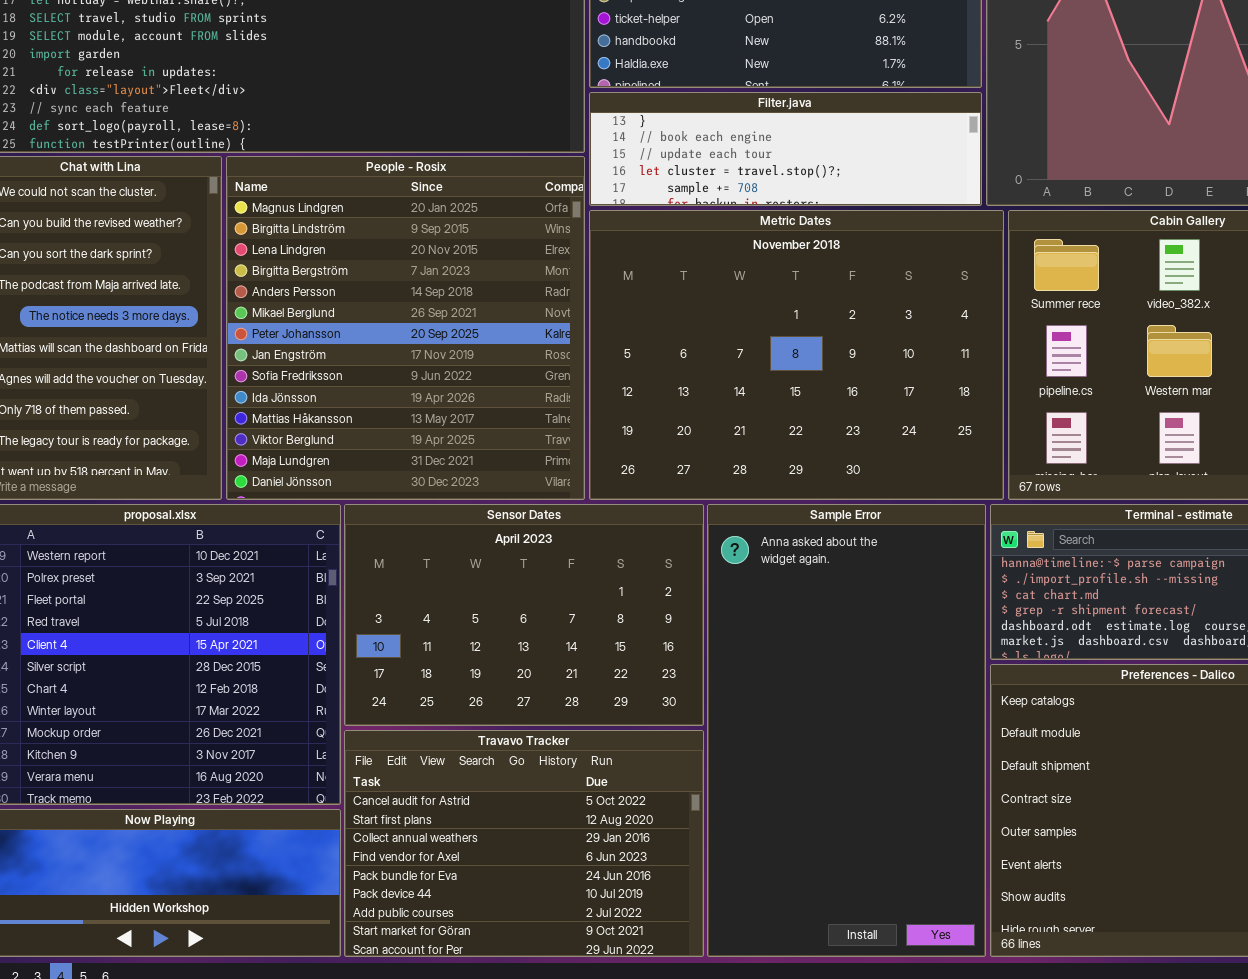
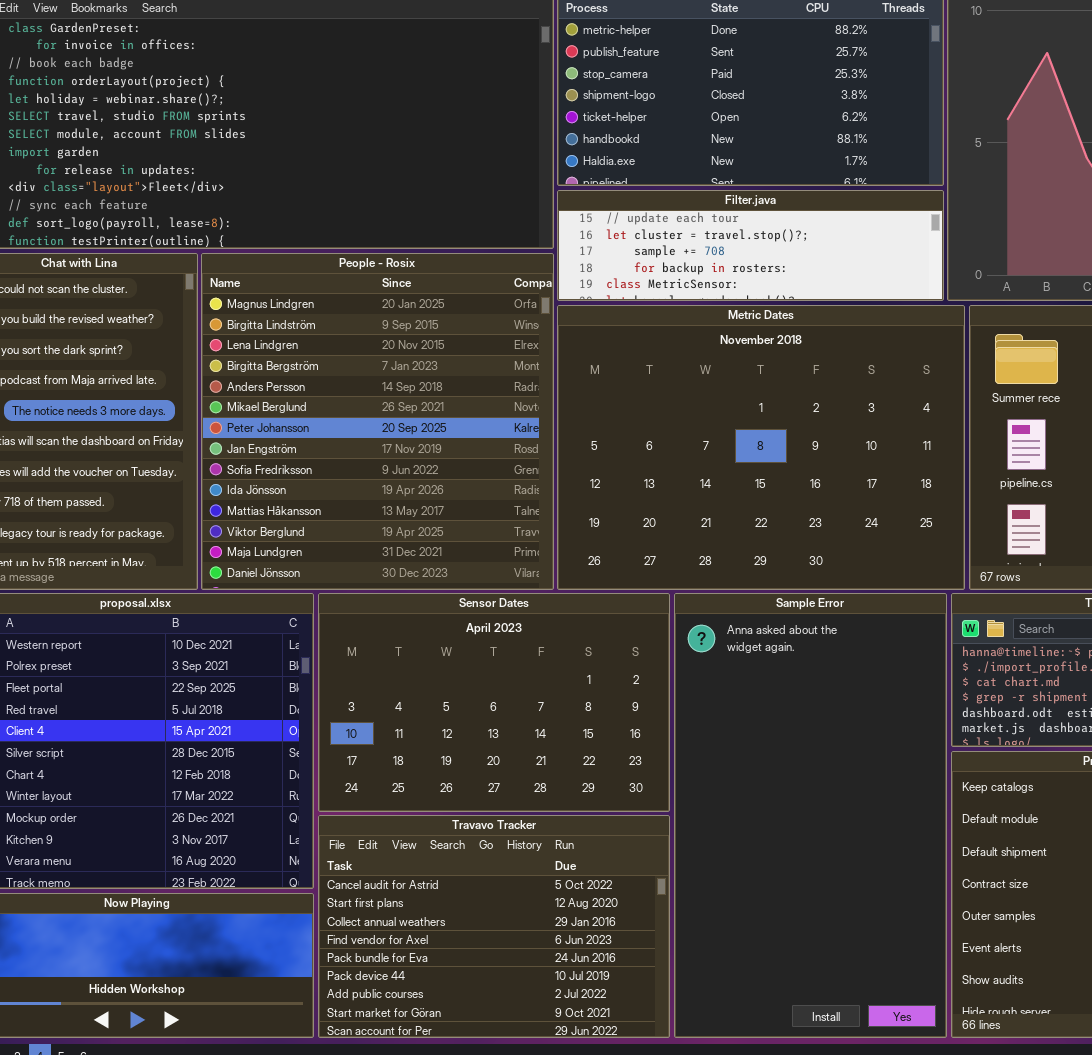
Filter.java: [589,92,982,206] -> [557,190,944,301], scrolled down 2 rows

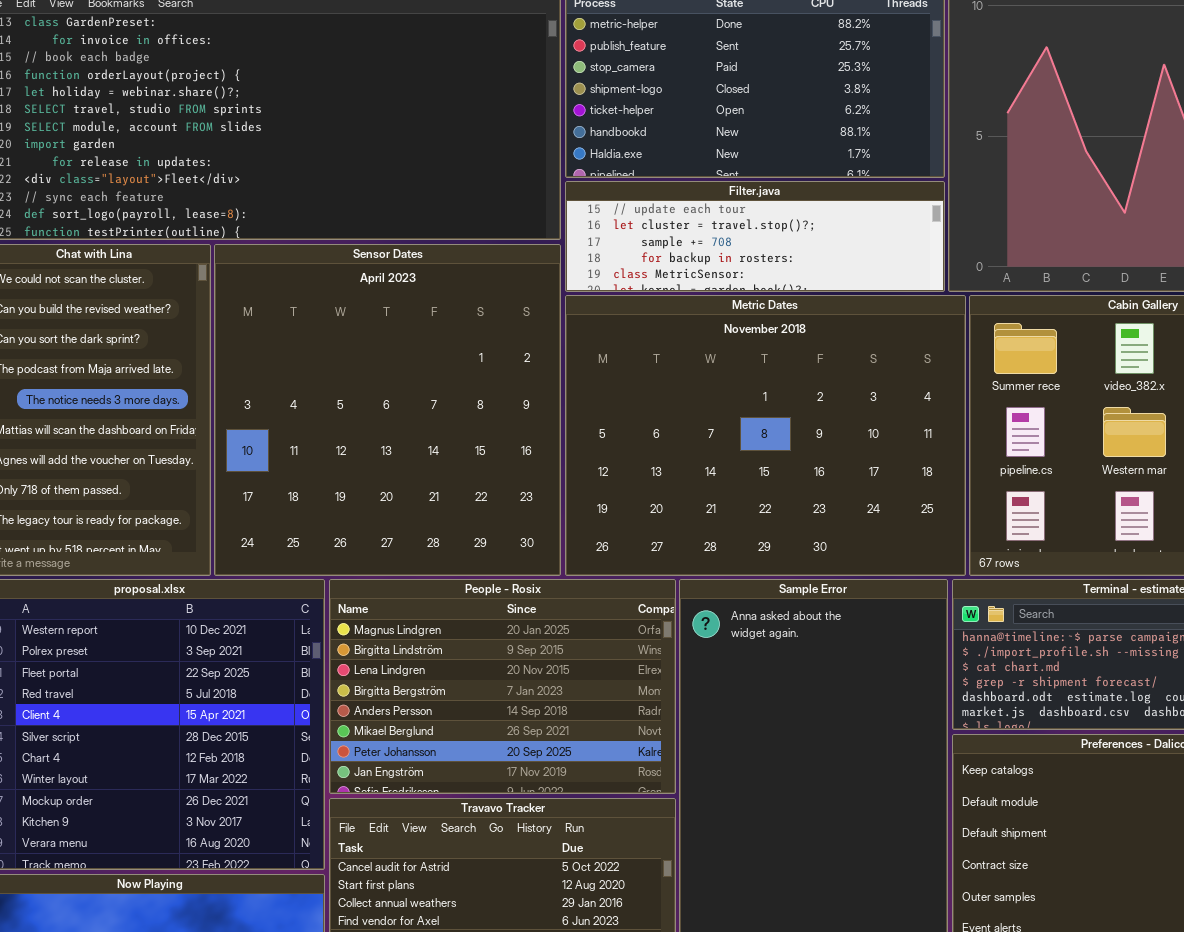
People - Rosix: [201,253,554,590] -> [329,579,676,794], moved, resized
Sensor Dates: [318,593,670,812] -> [214,244,561,576], moved, resized

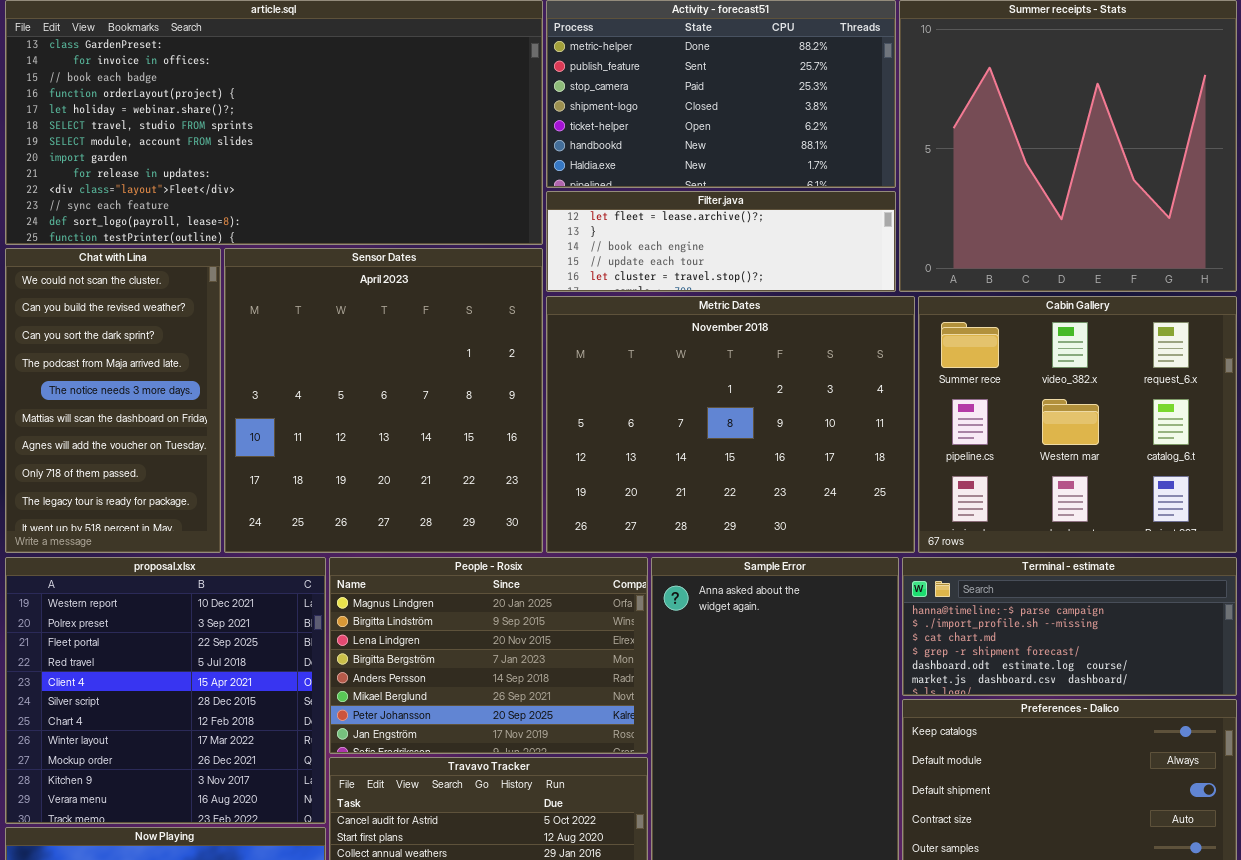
Filter.java: [565,181,945,292] -> [546,191,896,292], scrolled up 3 rows

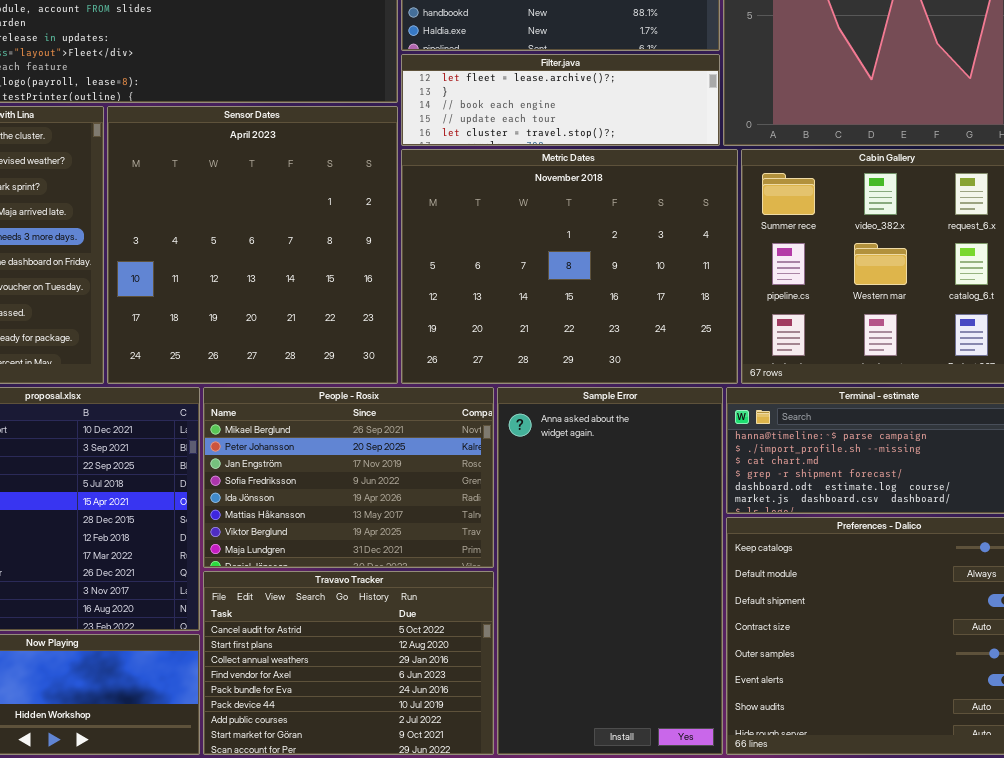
People - Rosix: [329,557,648,754] -> [203,387,494,568], scrolled down 5 rows

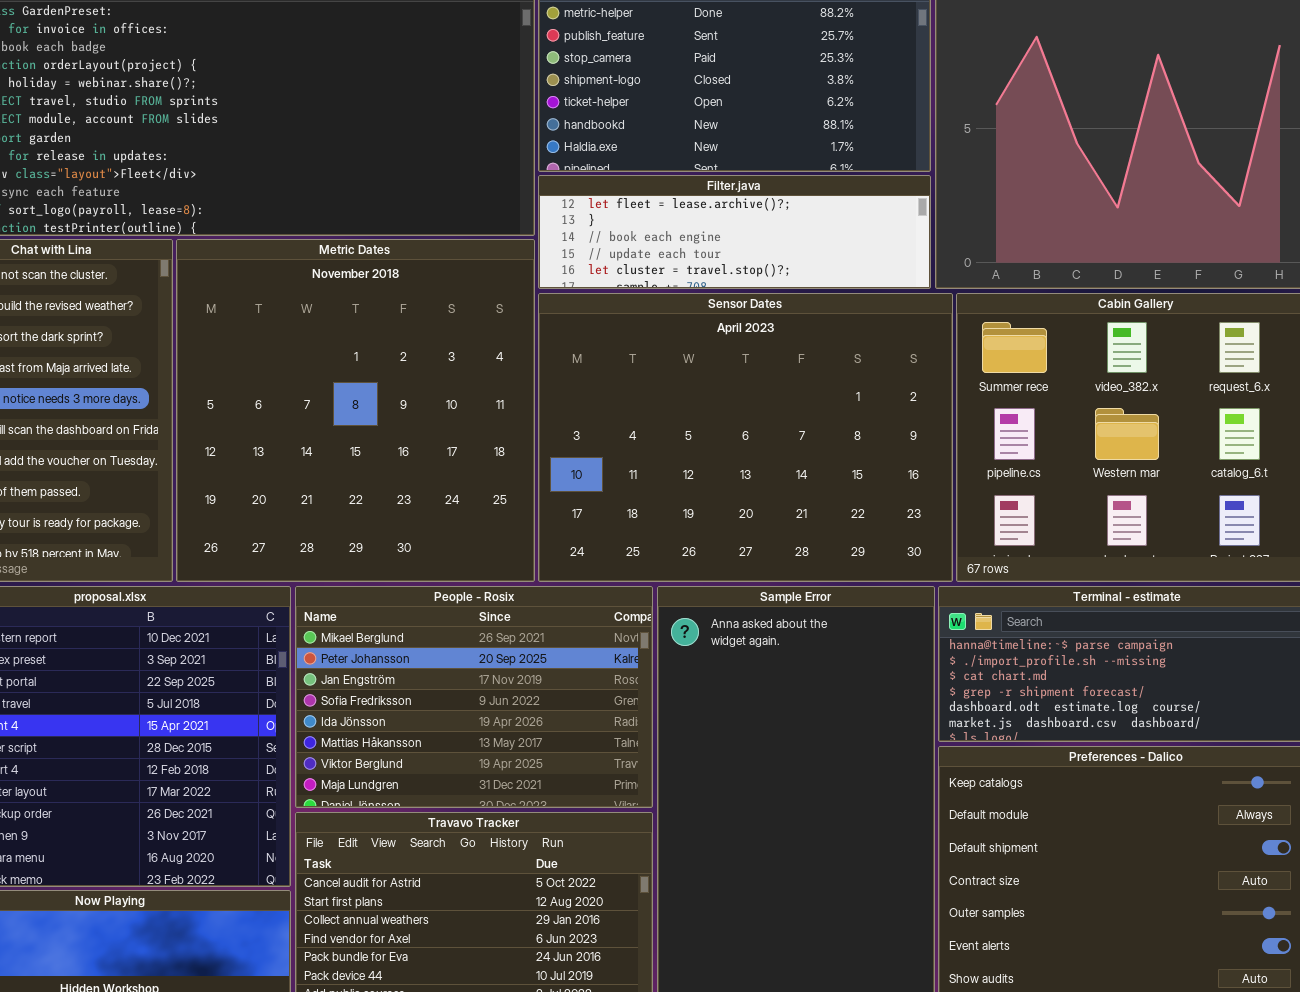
Sensor Dates: [107,106,398,384] -> [538,293,953,582], moved, resized
Metric Dates: [401,149,738,384] -> [176,239,535,582], moved, resized

